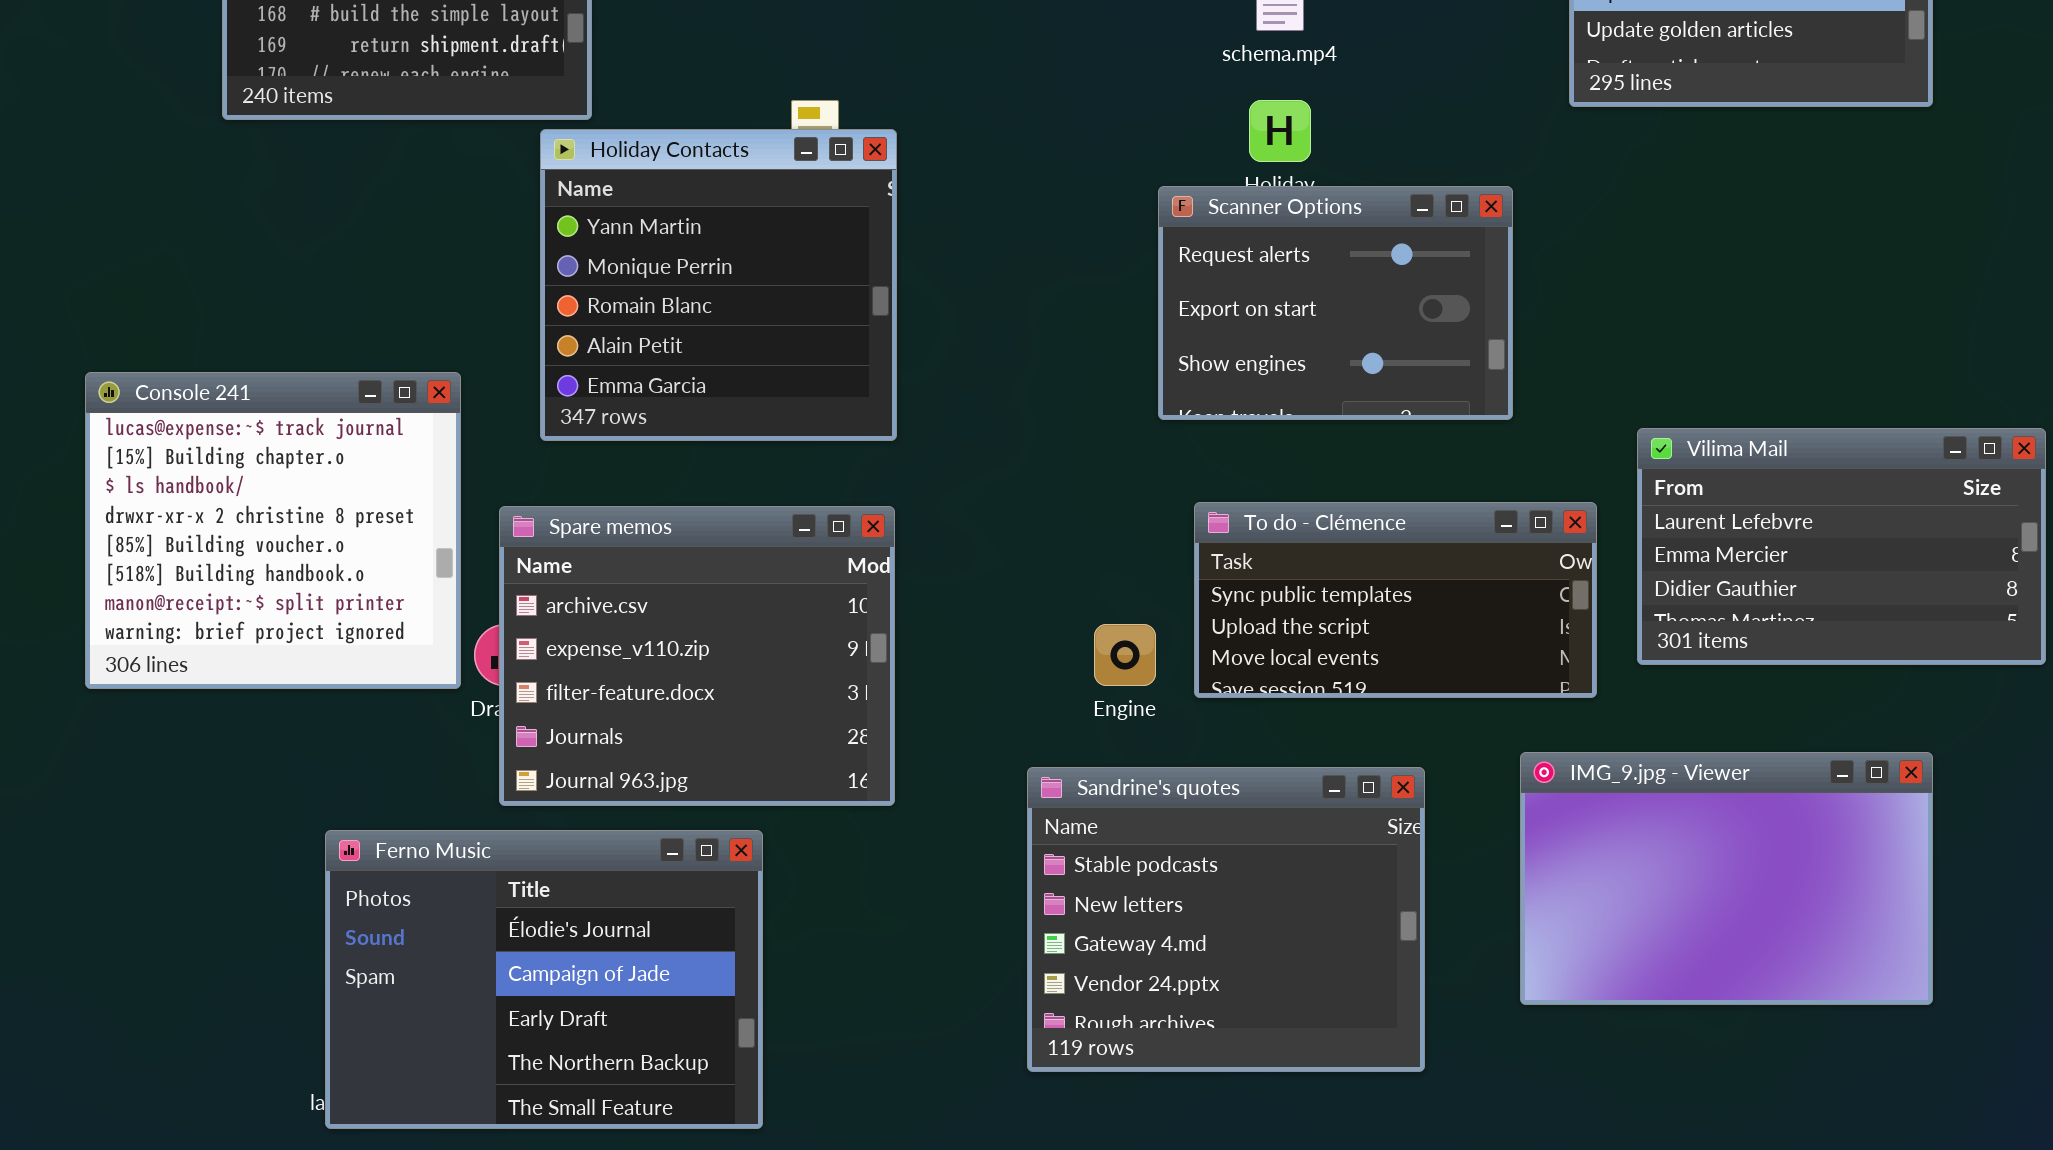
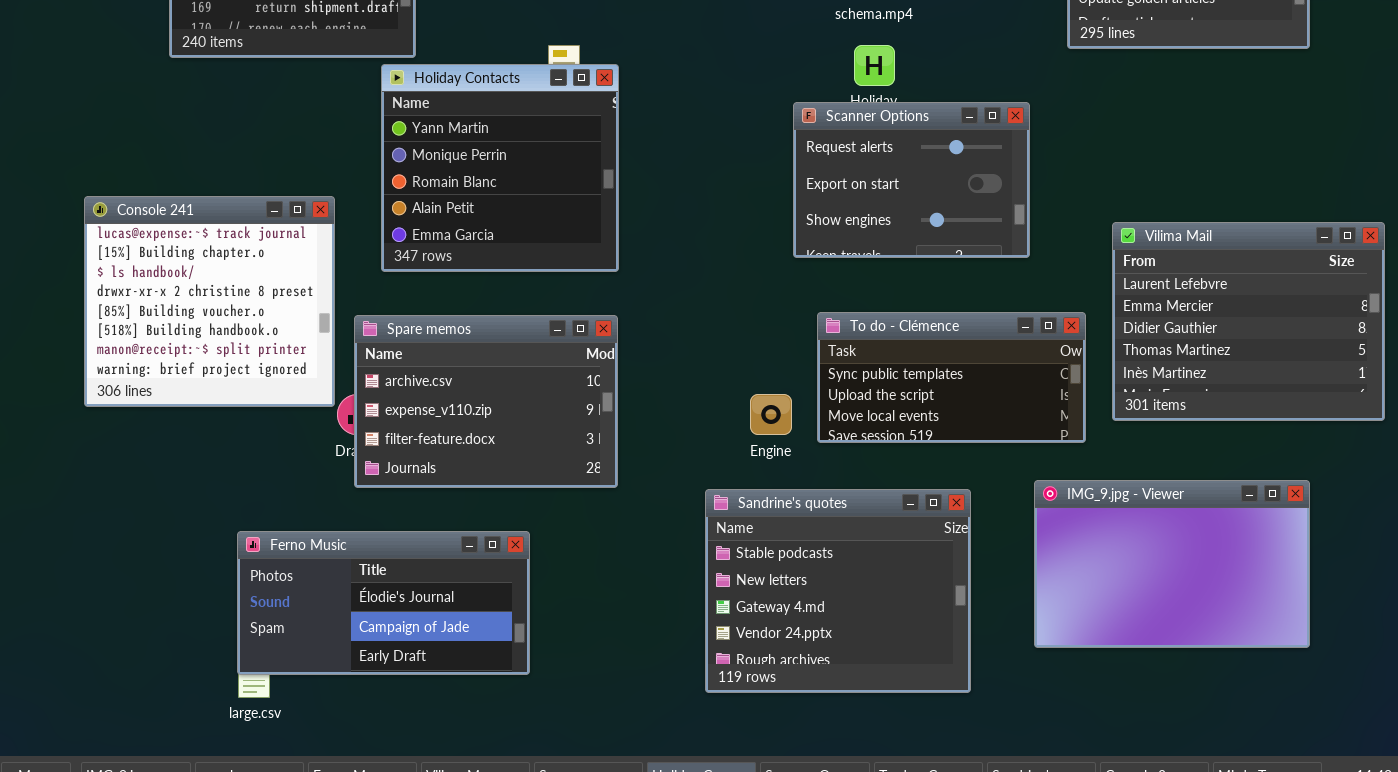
Console 241: [85,372,461,689] -> [84,196,335,407], moved
Vilima Mail: [1637,428,2046,665] -> [1112,222,1385,421], resized
Spare memos: [499,506,895,806] -> [354,315,618,488], resized
Ferno Music: [325,830,763,1129] -> [237,531,530,675], resized

